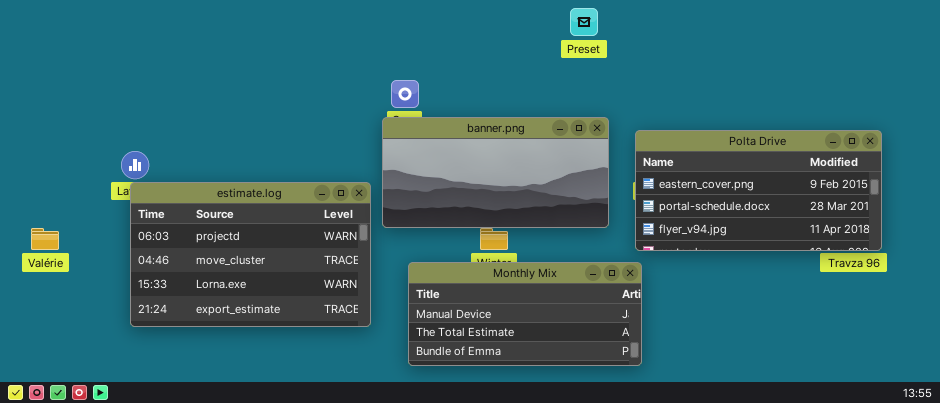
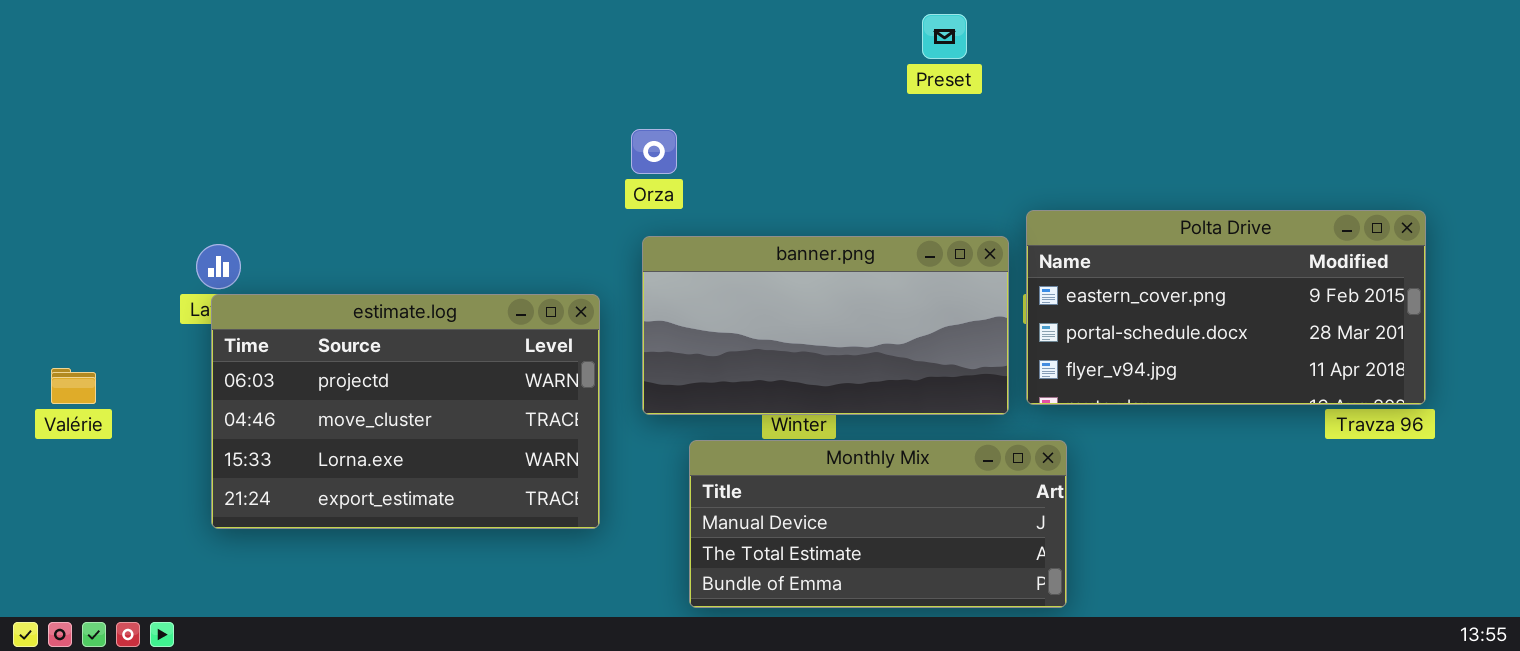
banner.png: [382,117,609,228] -> [642,236,1009,415], moved
Monthly Mix: [408,262,642,366] -> [689,440,1067,608], moved

